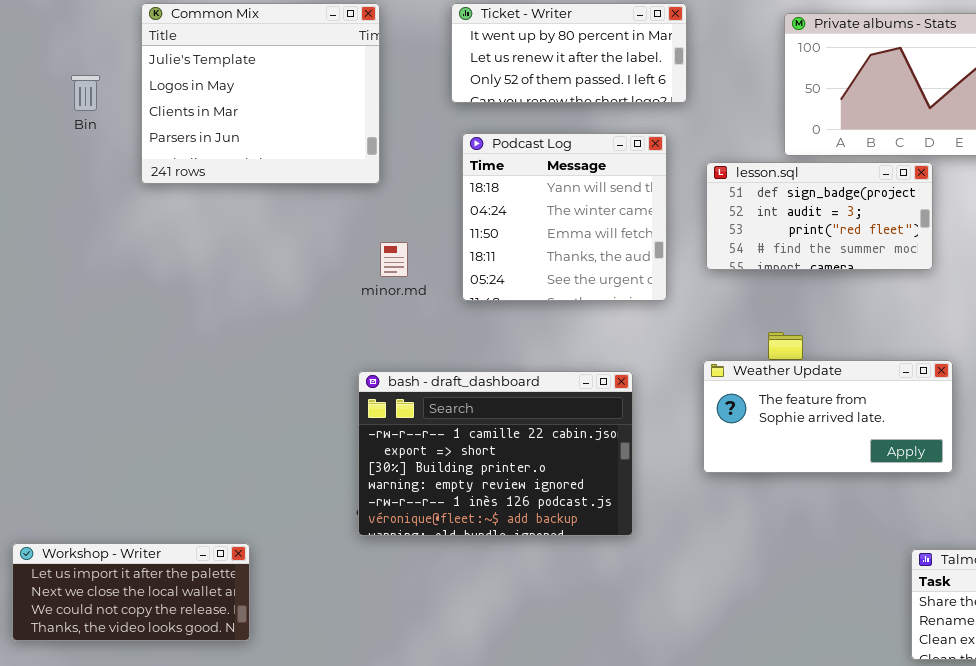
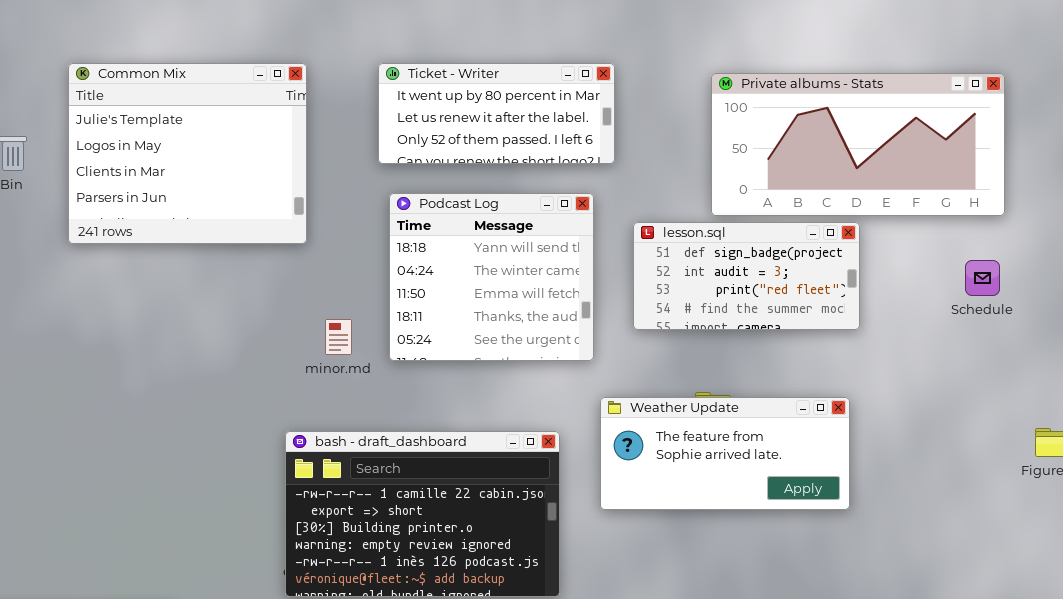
minor.md: [380,242,408,277] -> [325,319,352,355], moved
Weather Update: [703,360,953,473] -> [600,397,850,510], moved

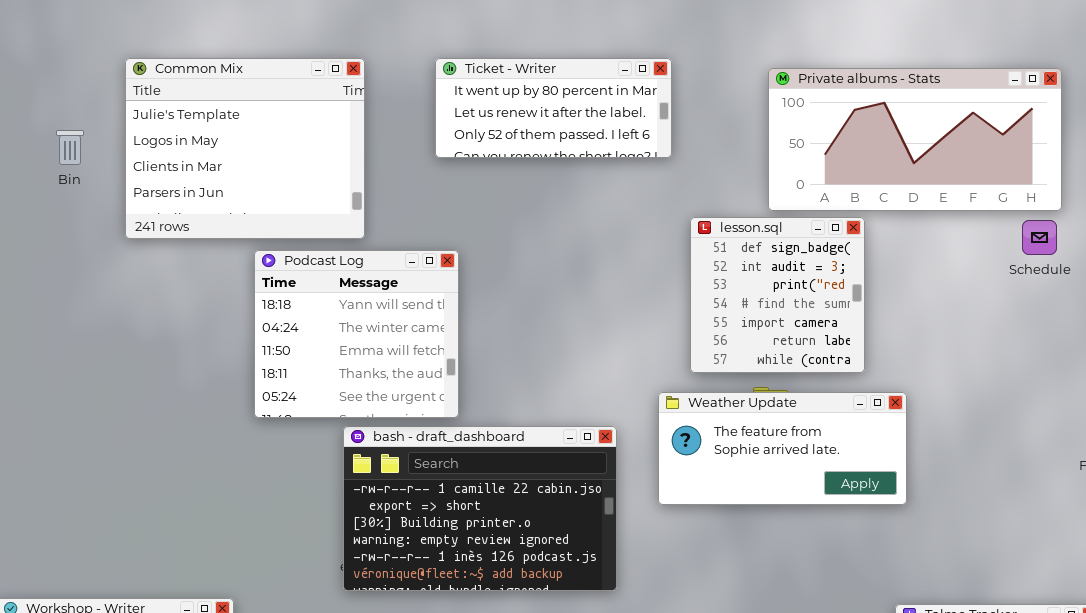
Podcast Log: [389,193,594,361] -> [254,250,459,418], moved
lesson.sql: [633,222,860,330] -> [690,217,865,373], resized
Schedule: [965,260,1000,296] -> [1022,220,1057,255], moved

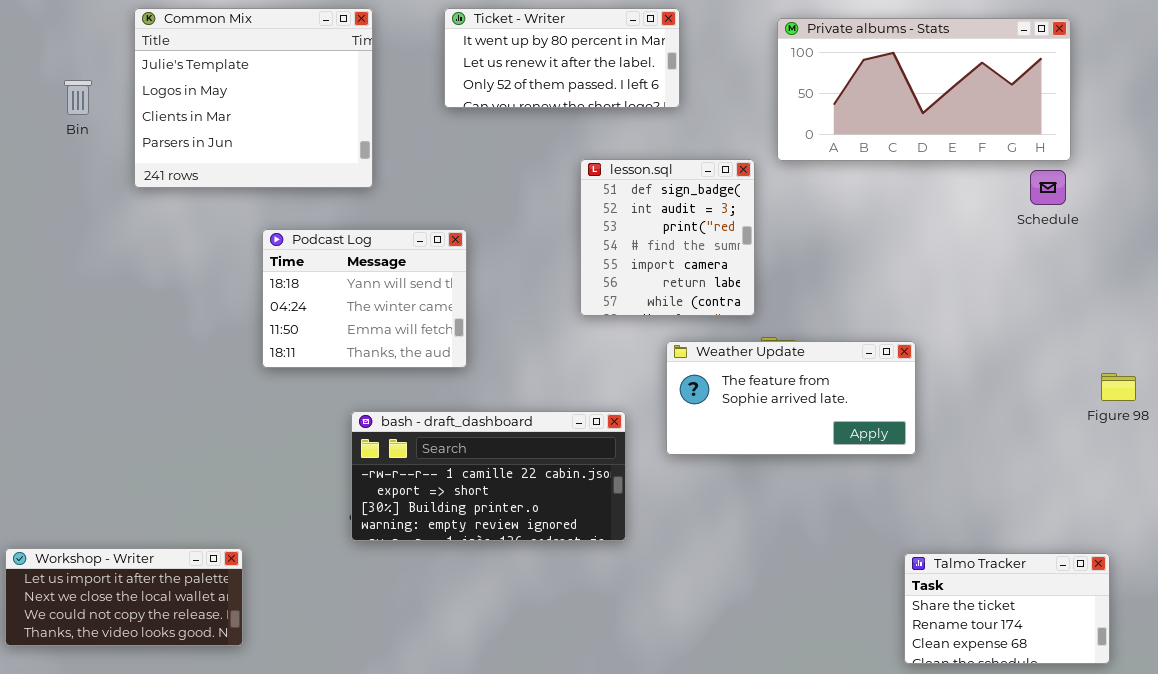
lesson.sql: [690,217,865,373] -> [580,159,755,316], moved
Podcast Log: [254,250,459,418] -> [262,229,467,368], resized
bash - draft_dashboard: [343,426,617,591] -> [351,411,626,541], resized

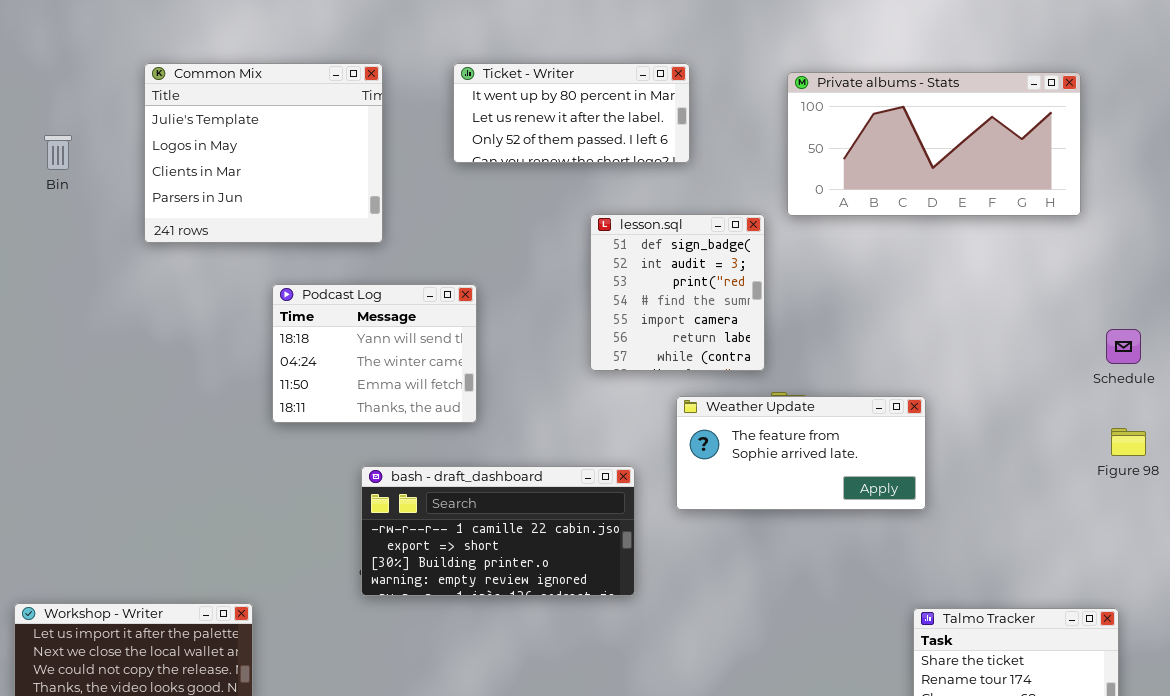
Bin: [64,80,92,115] -> [44,135,72,170], moved
Schedule: [1030,170,1066,205] -> [1106,329,1141,364], moved

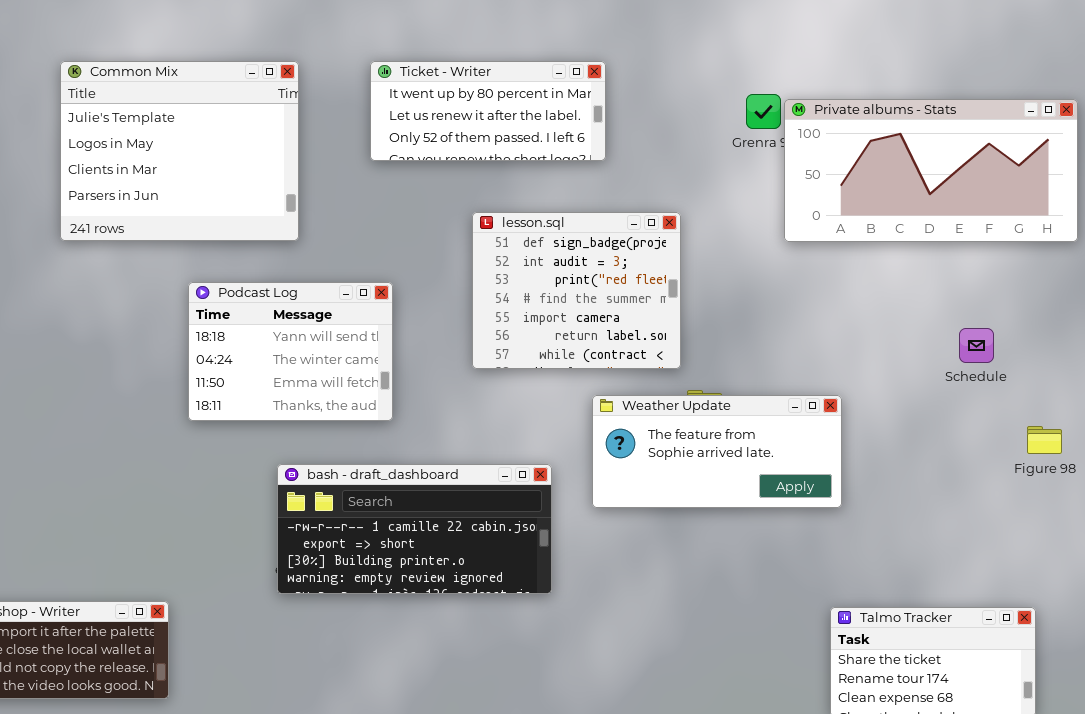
Private albums - Stats: [787,72,1081,216] -> [784,99,1078,242], moved
lesson.sql: [590,214,765,371] -> [472,212,681,369], resized
Schedule: [1106,329,1141,364] -> [959,328,994,363], moved

